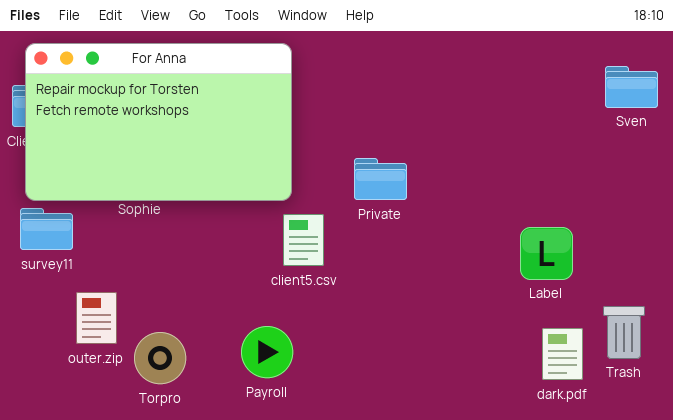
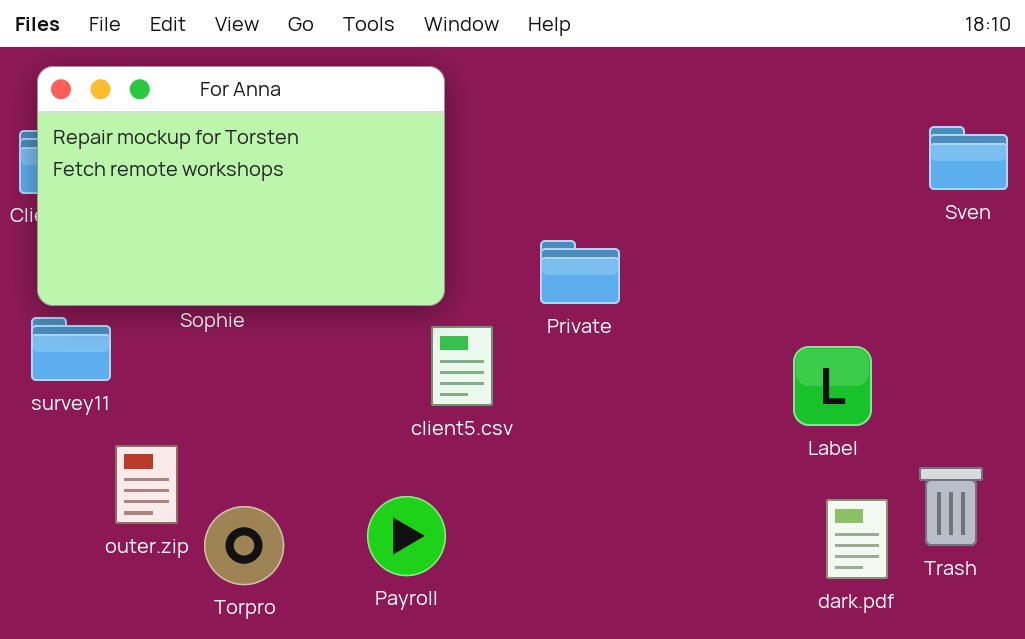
Sven: [605,66,658,108] -> [929,126,1008,190], moved

